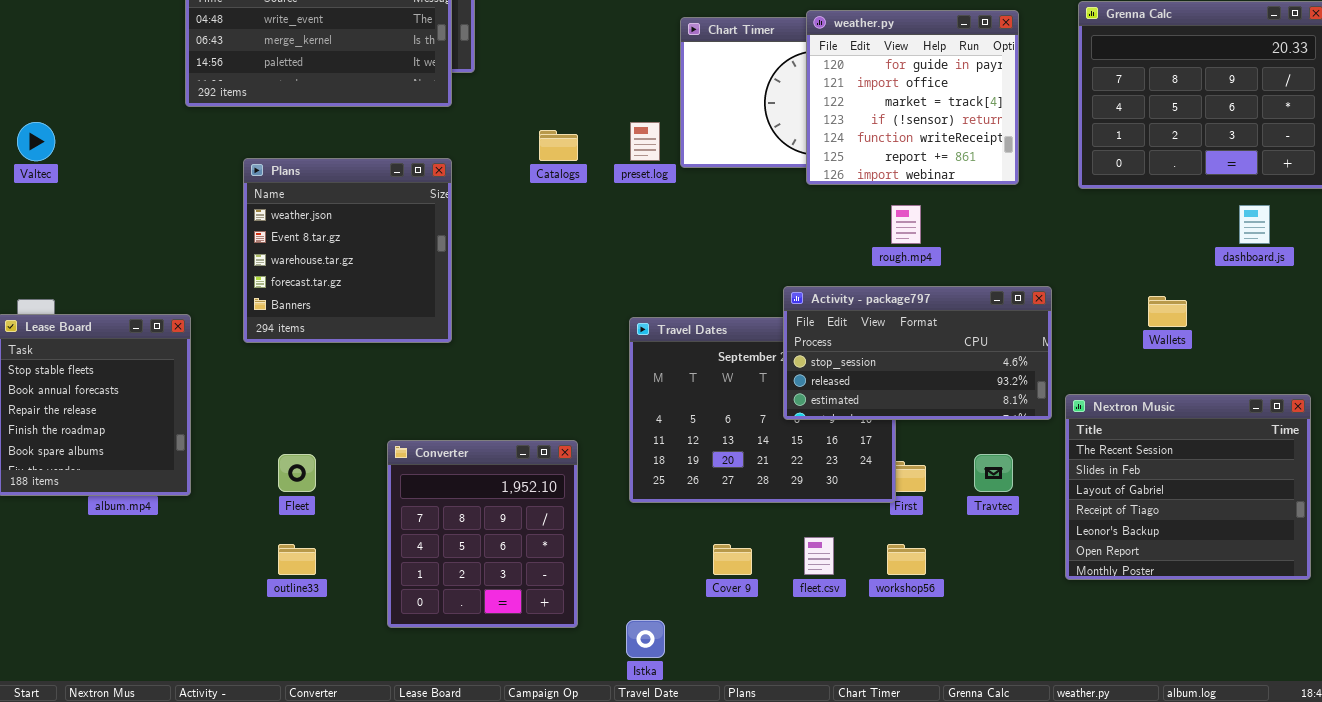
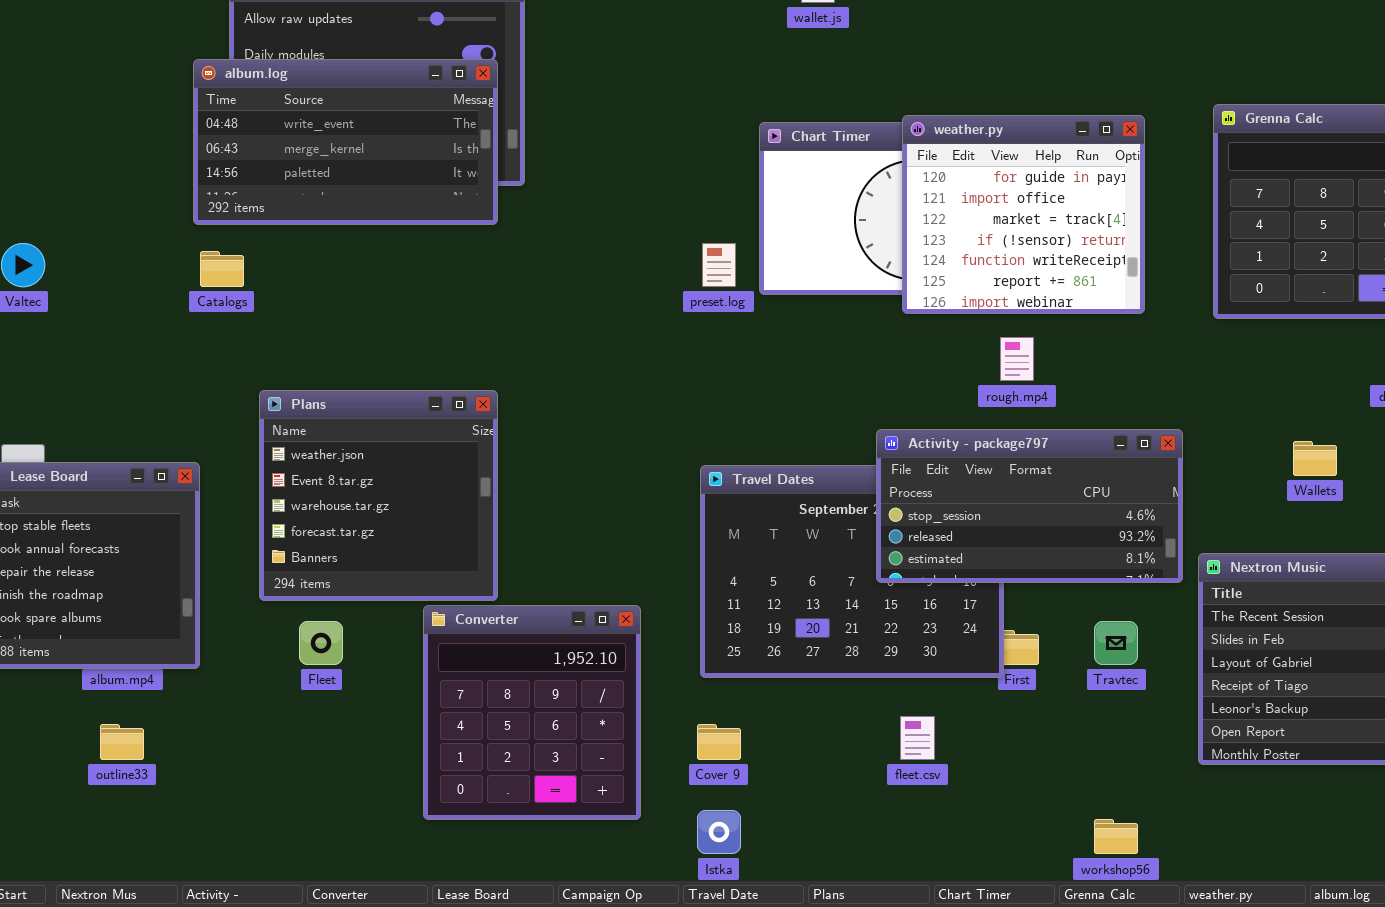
Catalogs: [539,130,578,161] -> [200,251,244,287], moved
Plans: [243,158,452,343] -> [259,390,498,601], moved
outline33: [278,544,316,575] -> [100,724,144,760], moved
Cover 9: [713,544,752,575] -> [697,724,741,760], moved
workshop56: [887,544,926,575] -> [1094,819,1138,854], moved

